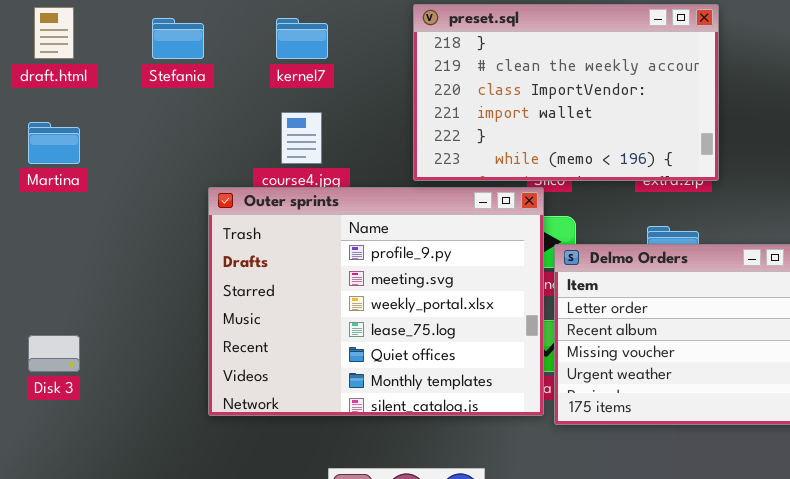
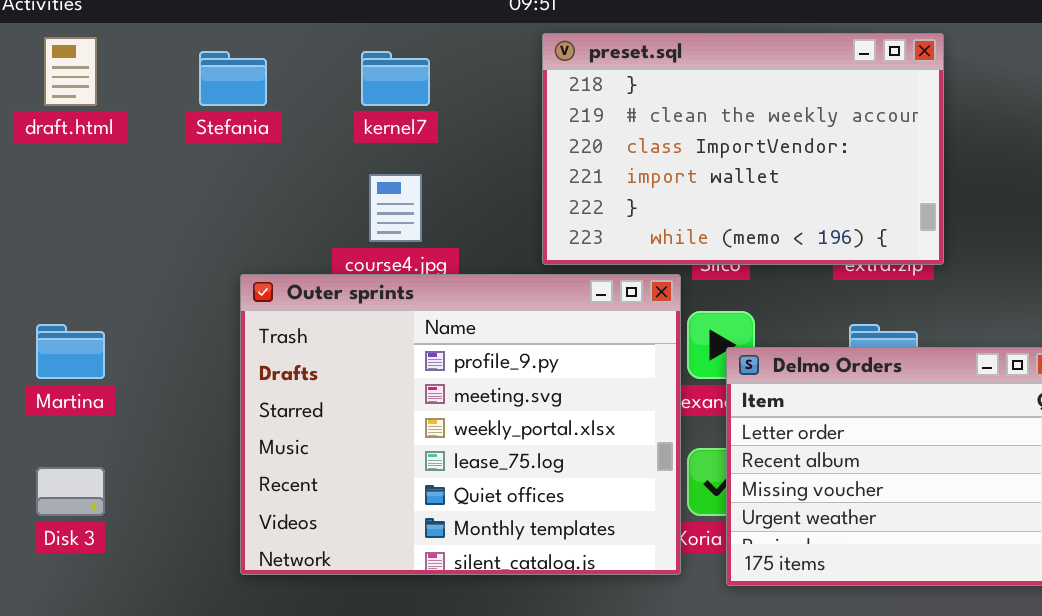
Martina: [28,122,80,164] -> [36,324,105,379], moved
Outer sprints: [208,187,544,416] -> [240,274,681,575], moved

